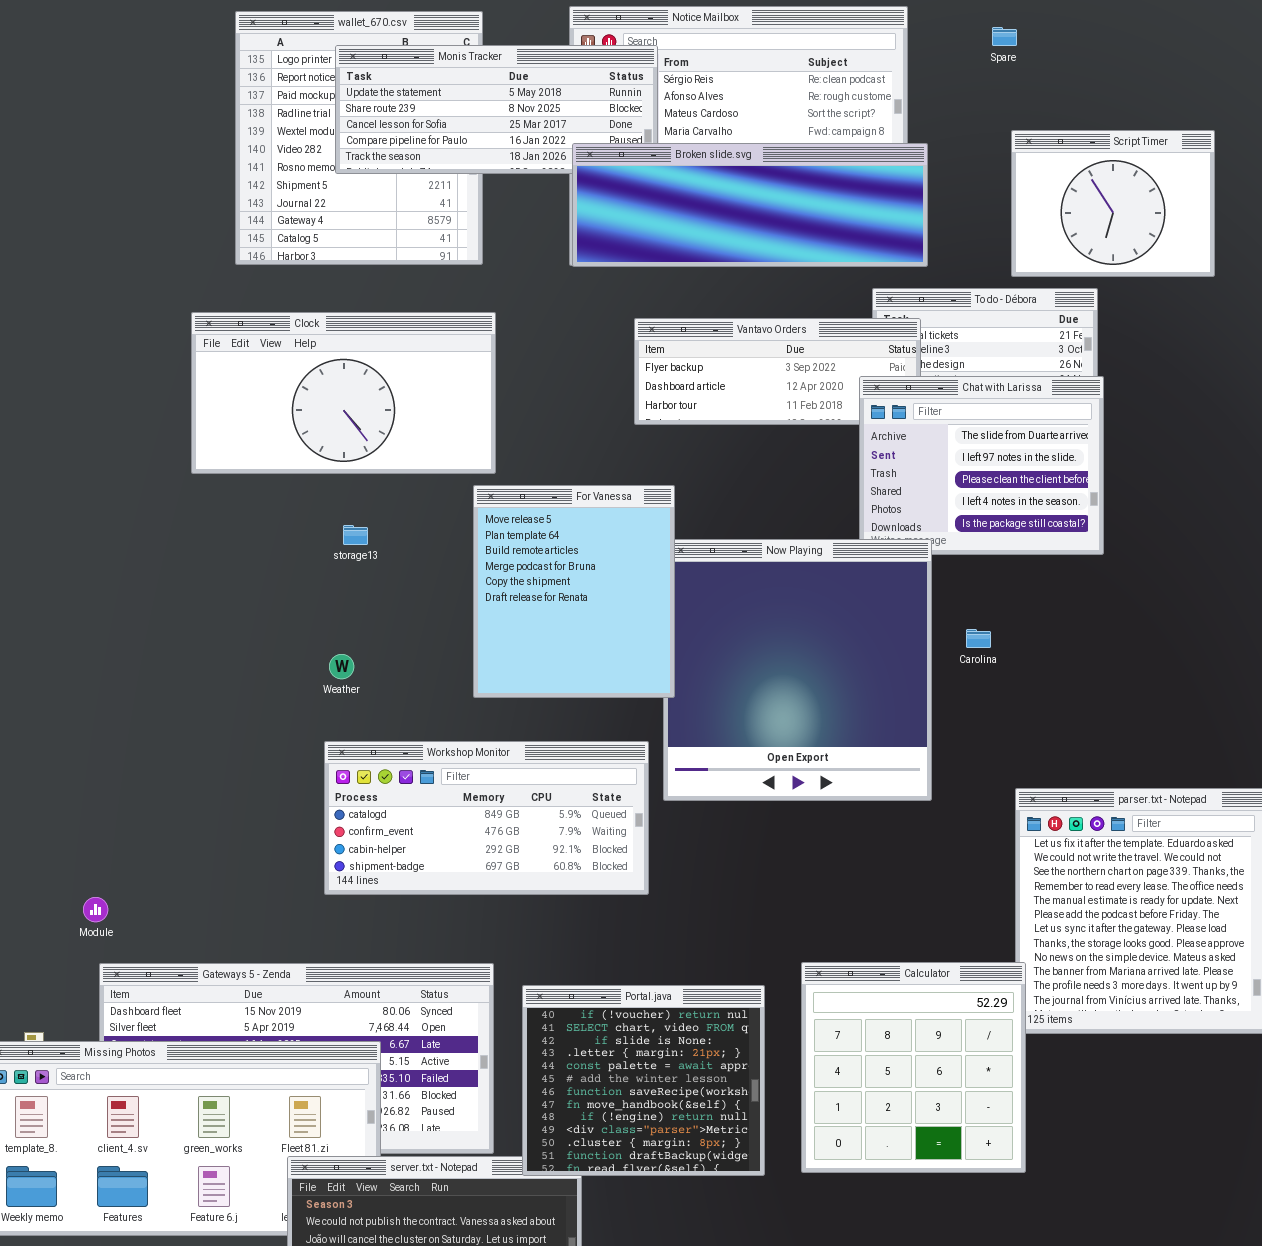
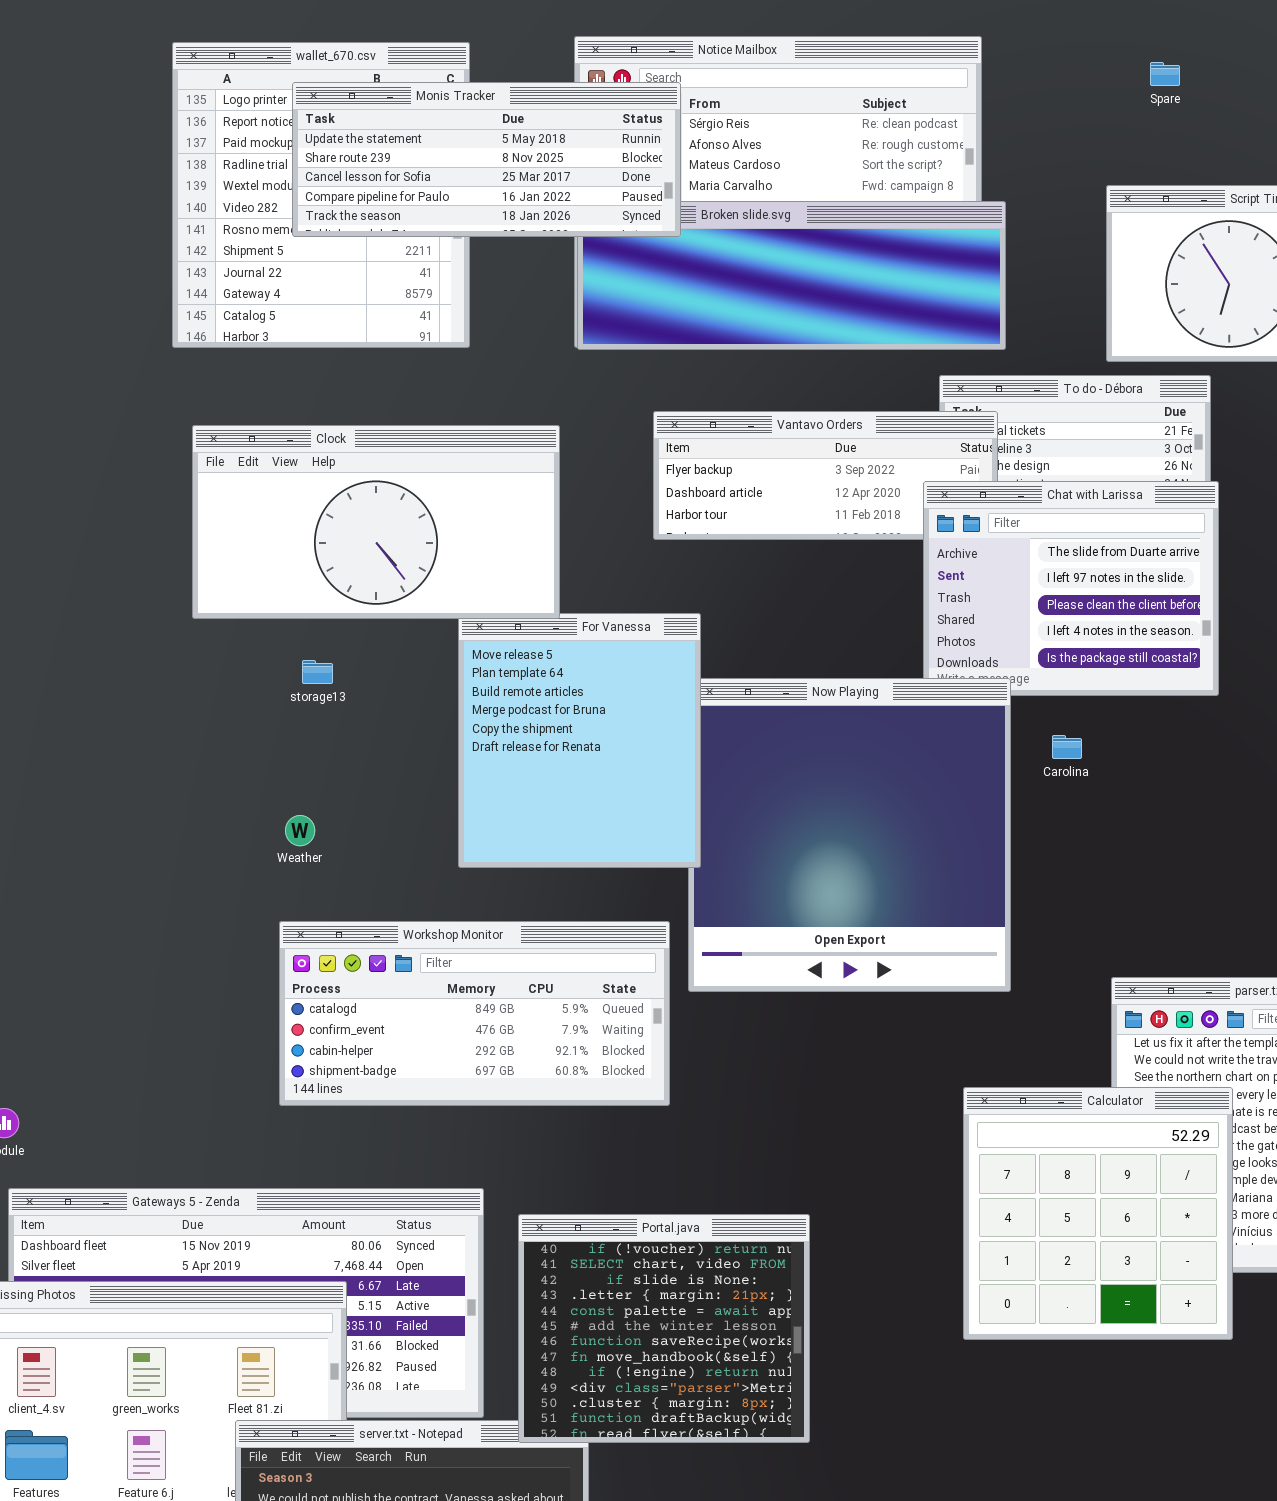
Spare: [992,27,1017,46] -> [1150,62,1180,86], moved
Monis Tracker: [335,45,658,174] -> [292,82,681,237], raised
Clock: [191,312,496,474] -> [192,425,560,619], moved
Carolina: [966,629,991,648] -> [1052,735,1082,759], moved
Calculator: [801,962,1026,1173] -> [963,1087,1233,1340], moved

